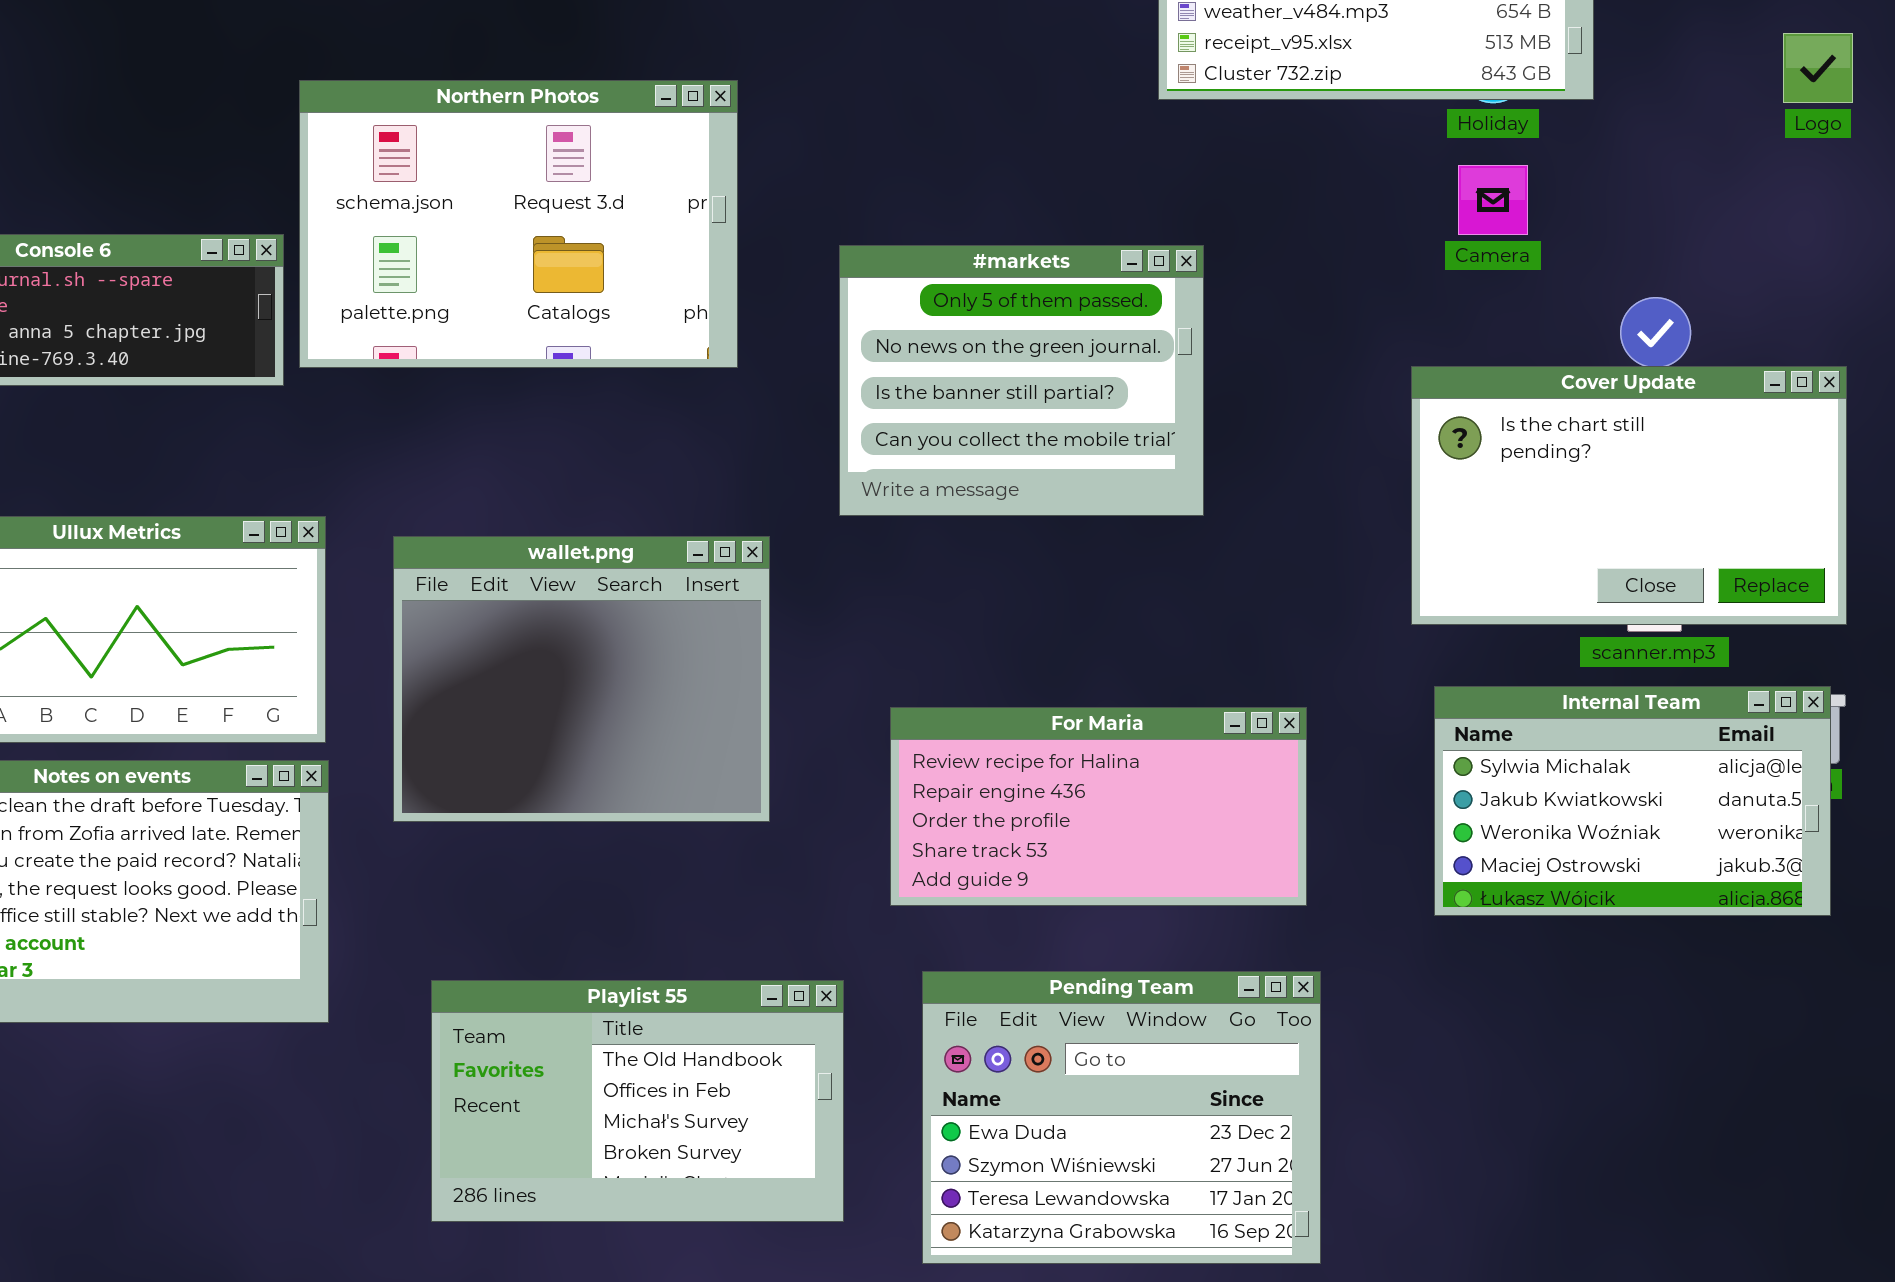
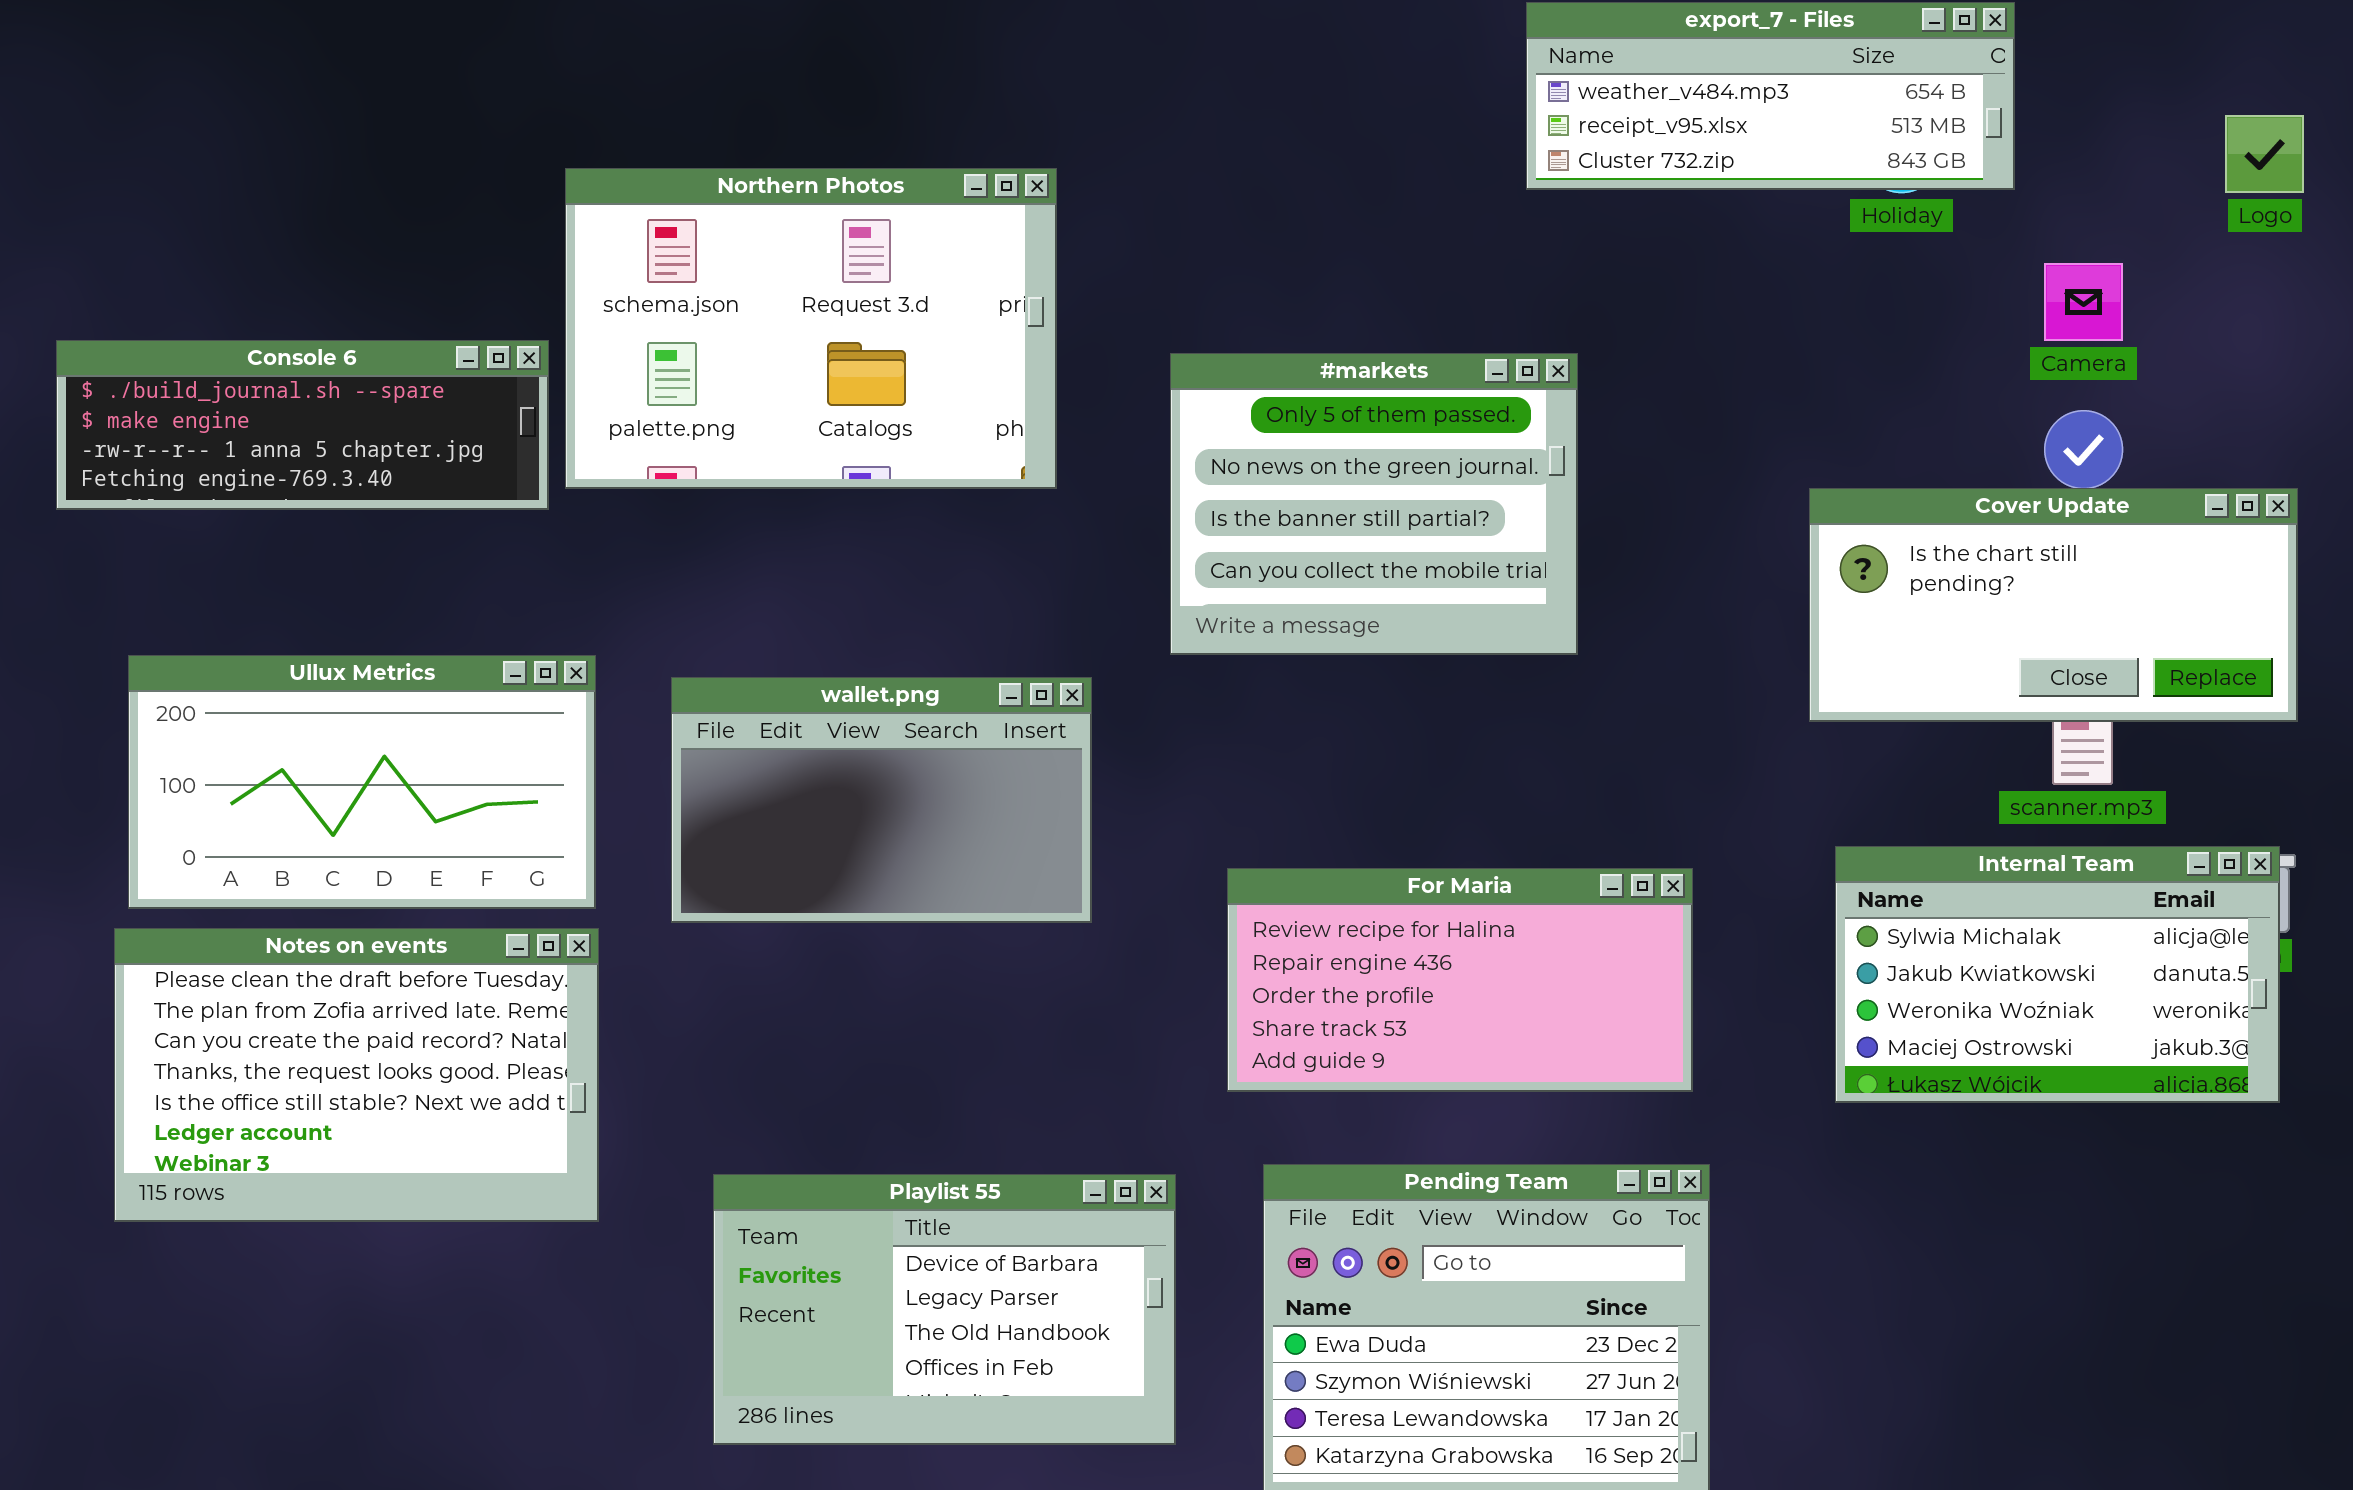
Camera: [1458,165,1528,235] -> [2044,263,2123,341], moved
Cover Update: [1411,366,1847,625] -> [1809,488,2298,722], resized
wallet.png: [393,536,770,822] -> [671,677,1092,923], resized
Playlist 55: [431,980,844,1222] -> [713,1174,1176,1445], scrolled up 2 rows

